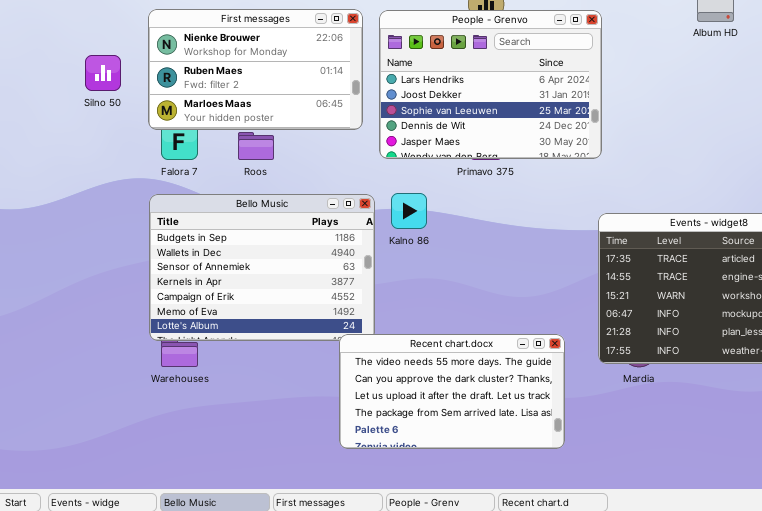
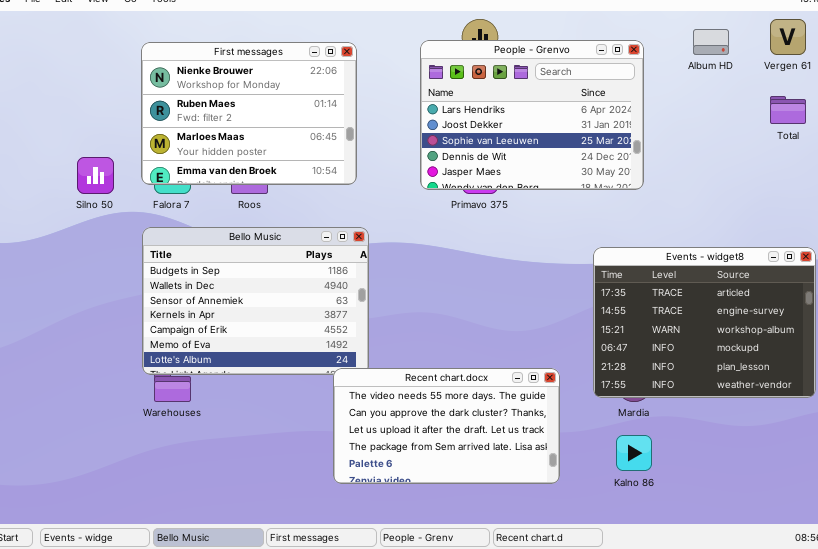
First messages: [148,9,363,130] -> [141,42,357,185], resized
People - Grenvo: [379,10,602,159] -> [420,40,644,190], moved
Silno 50: [85,55,121,91] -> [77,157,114,194], moved
Kalno 86: [391,193,427,229] -> [616,435,652,471], moved

